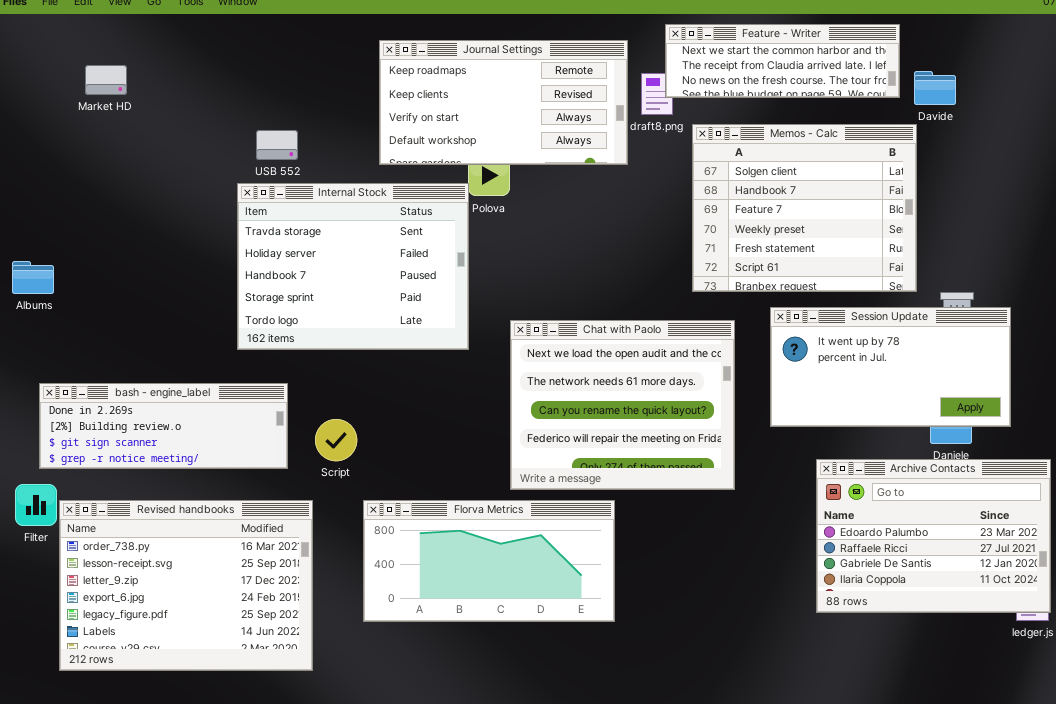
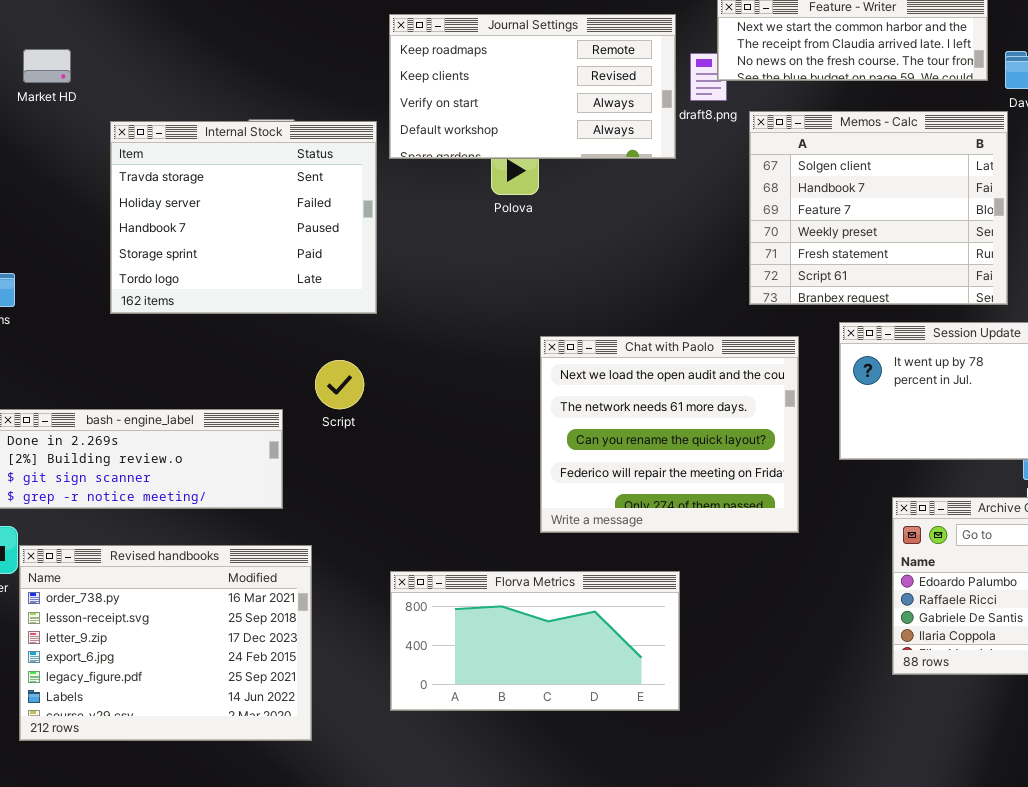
Market HD: [85,65,127,95] -> [23,49,71,83], moved
Internal Stock: [237,183,469,350] -> [110,121,377,314], moved
Script: [315,419,357,461] -> [315,360,364,409], moved
Florva Metrics: [363,500,615,622] -> [390,571,680,711], moved

